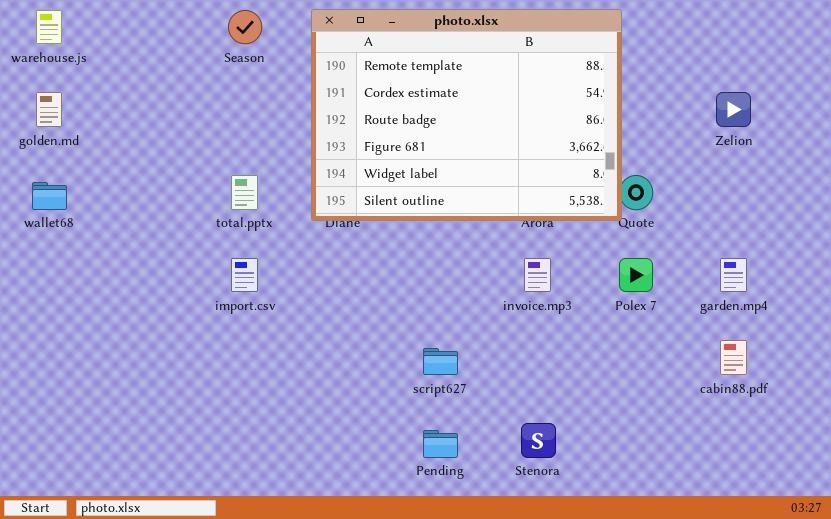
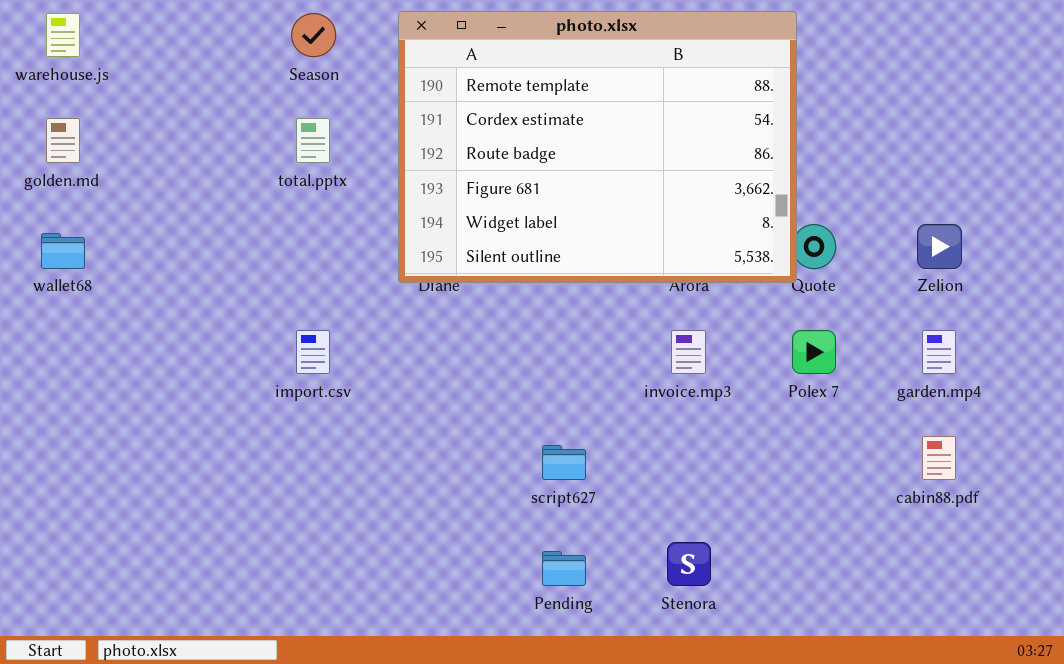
Zelion: [716,92,751,127] -> [917,224,962,269], moved
total.pptx: [231,175,258,210] -> [296,118,330,163], moved

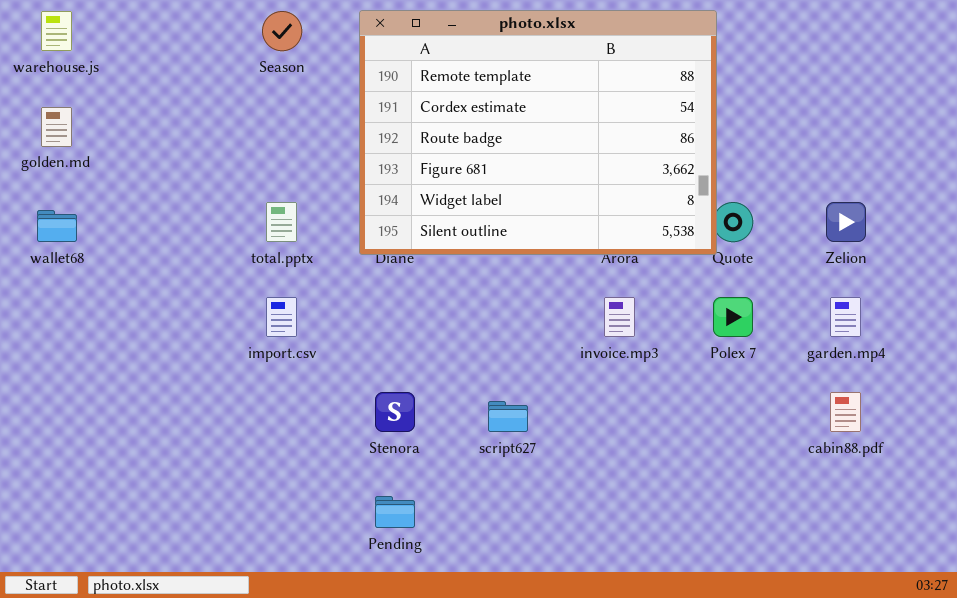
total.pptx: [296,118,330,163] -> [266,202,297,242], moved
Stenora: [667,542,711,586] -> [375,392,415,432], moved
Pending: [542,551,586,586] -> [375,496,415,528], moved

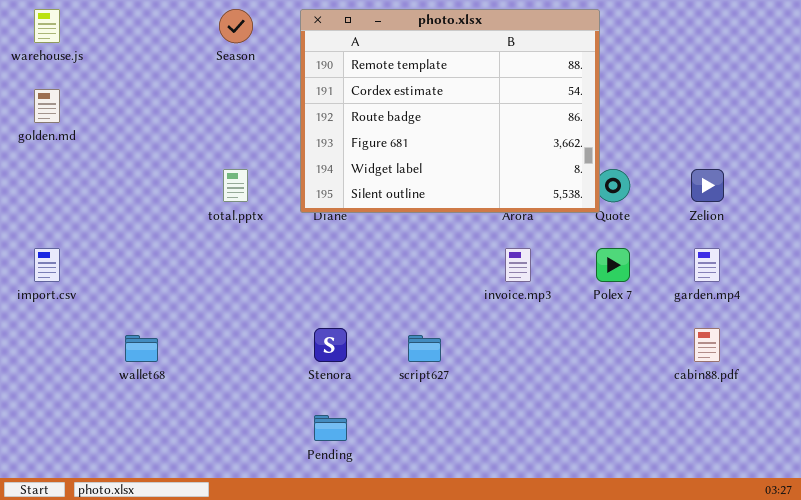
wallet68: [37,210,77,242] -> [125,335,158,362], moved
import.csv: [266,297,297,337] -> [34,248,60,282], moved

